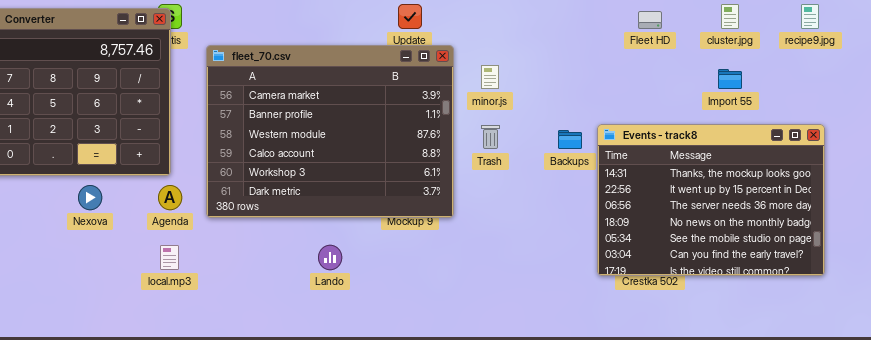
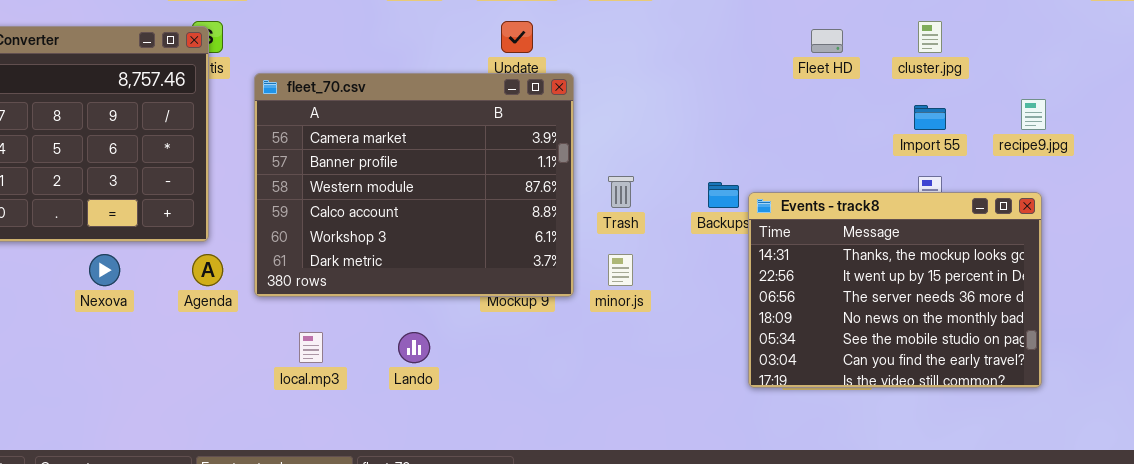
recipe9.jpg: [801,4,819,29] -> [1021,99,1046,130], moved
minor.js: [481,65,499,89] -> [608,254,633,286], moved
Events - track8: [597,124,825,276] -> [748,192,1042,388], moved
local.mp3: [160,245,179,270] -> [299,332,323,363], moved

